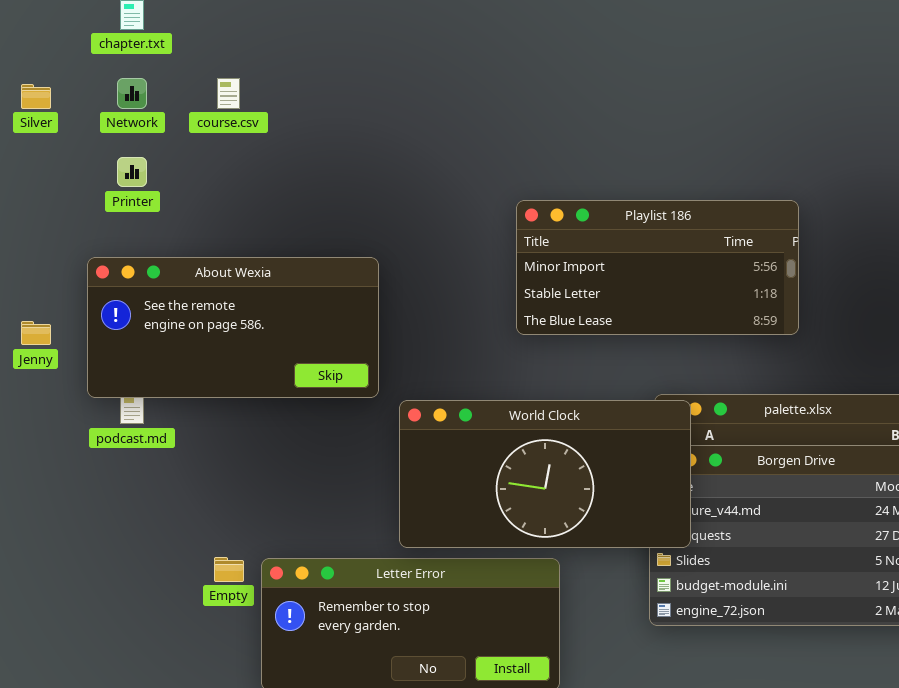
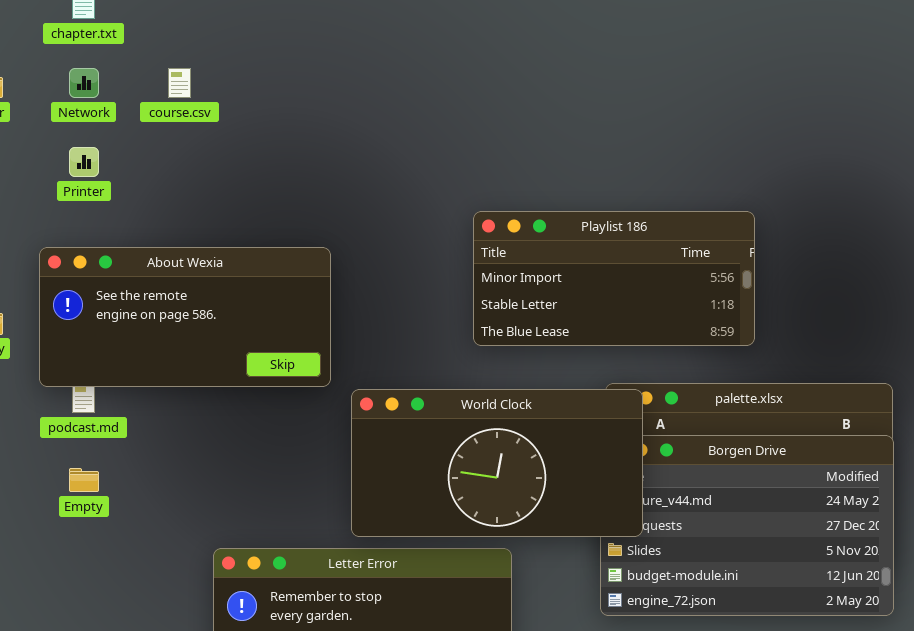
Playlist 186: [516,200,799,335] -> [473,211,755,346], moved
Empty: [214,557,244,582] -> [69,468,99,492], moved

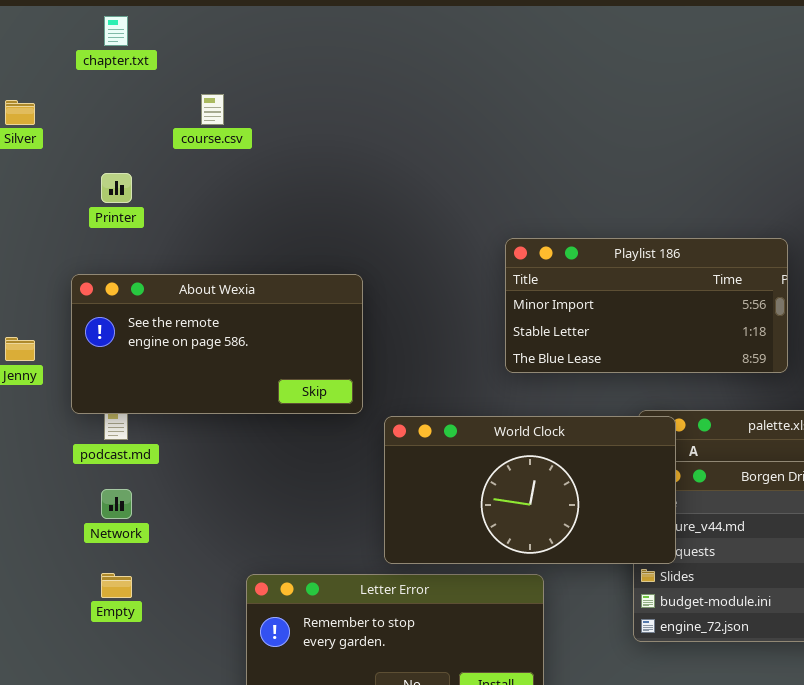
Network: [69,68,99,98] -> [101,489,132,519], moved
Empty: [69,468,99,492] -> [101,573,132,598], moved

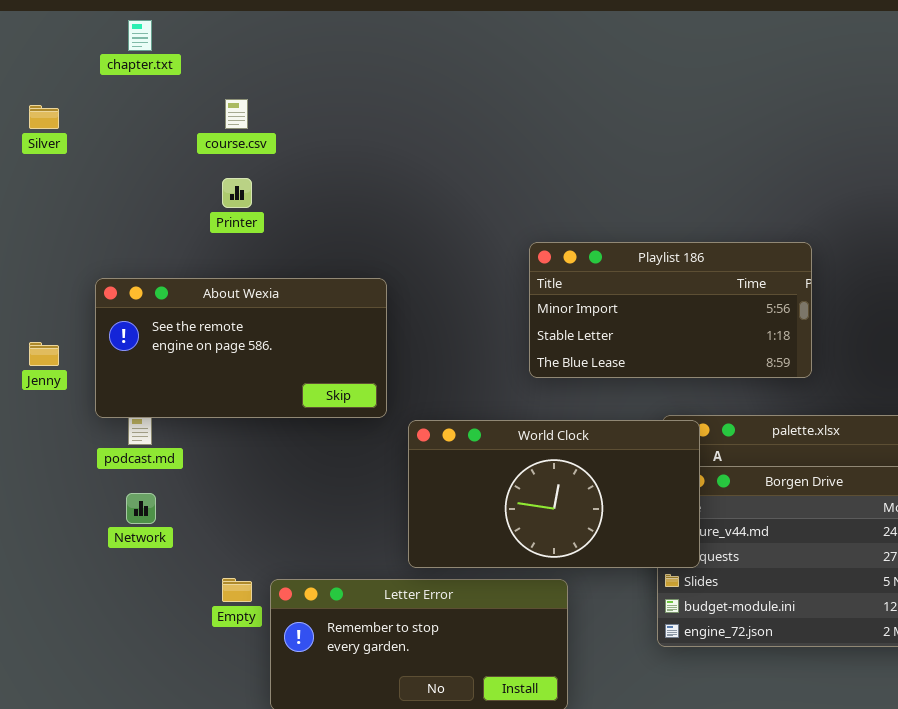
Printer: [101,173,132,203] -> [222,178,252,208], moved
Empty: [101,573,132,598] -> [222,578,252,602], moved

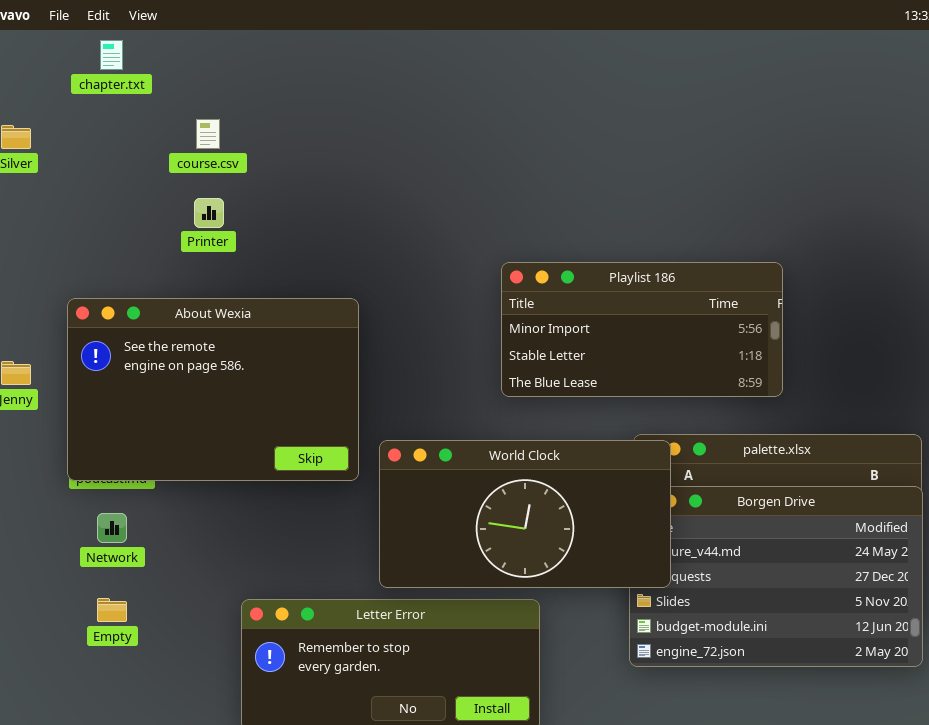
About Wexia: [95,278,387,418] -> [67,298,359,481], resized
Empty: [222,578,252,602] -> [97,598,127,622], moved

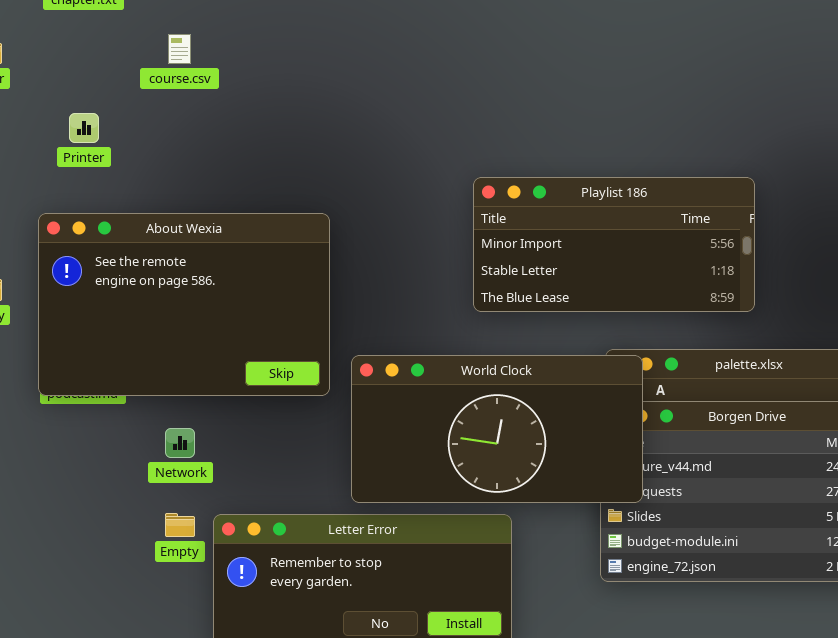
Printer: [194,198,224,228] -> [69,113,99,143], moved
Network: [97,513,127,543] -> [165,428,195,458], moved
Empty: [97,598,127,622] -> [165,513,195,537], moved

